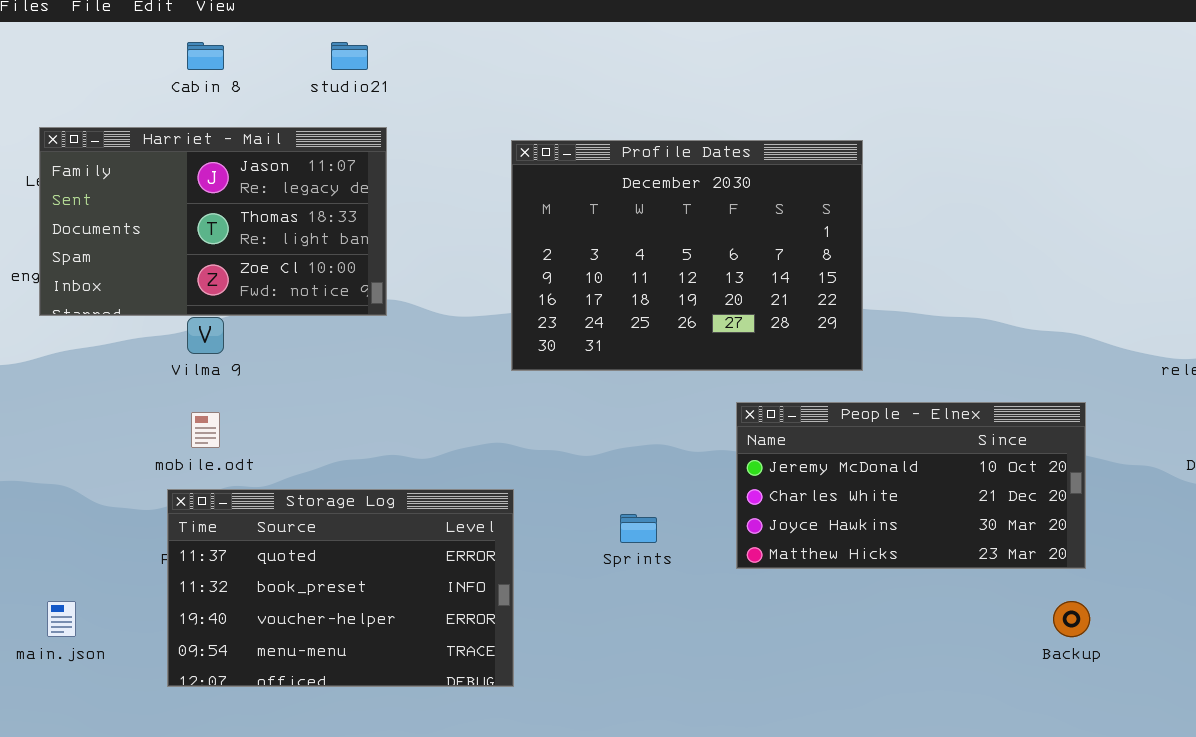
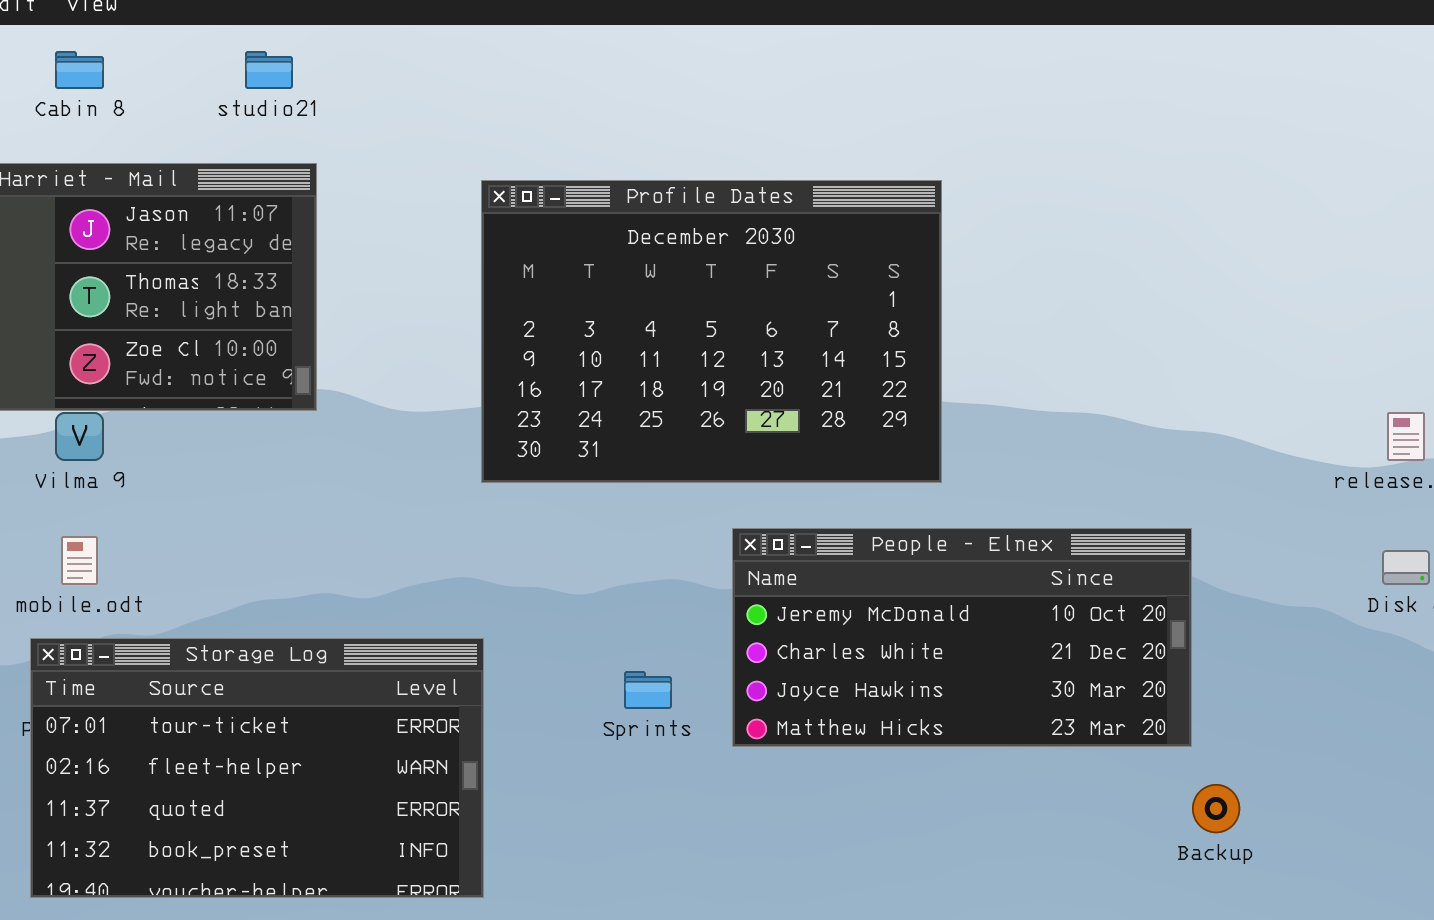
People - Elnex: [736,402,1086,569] -> [732,528,1192,747], moved
Storage Log: [167,489,514,687] -> [30,638,484,898], scrolled up 2 rows

